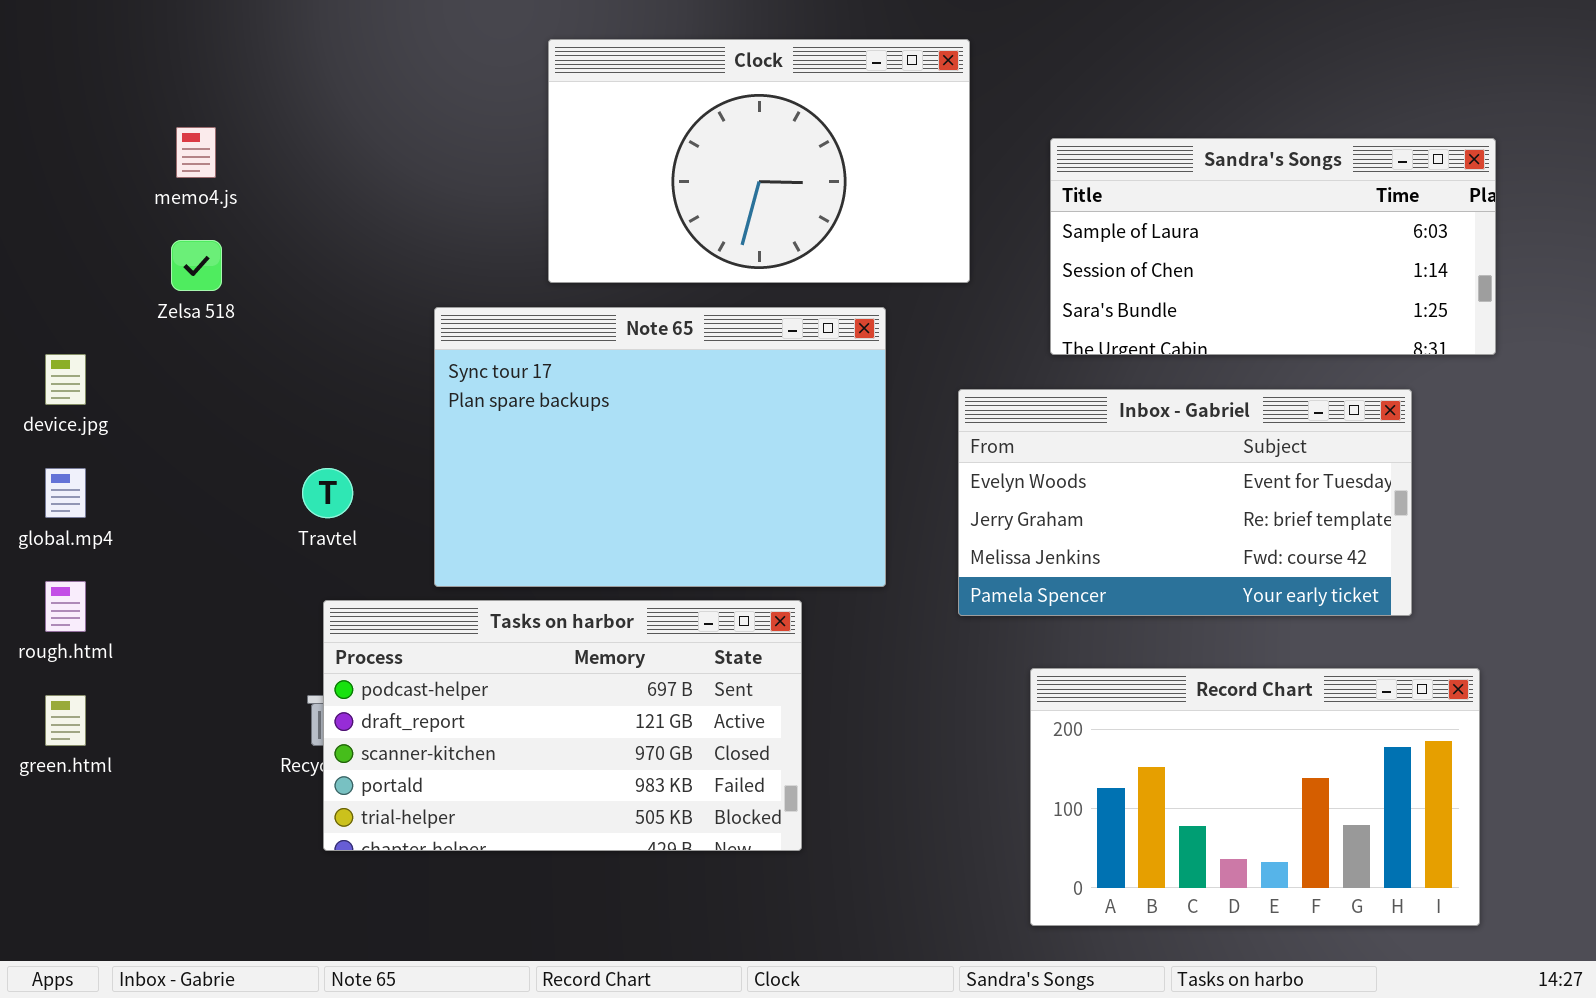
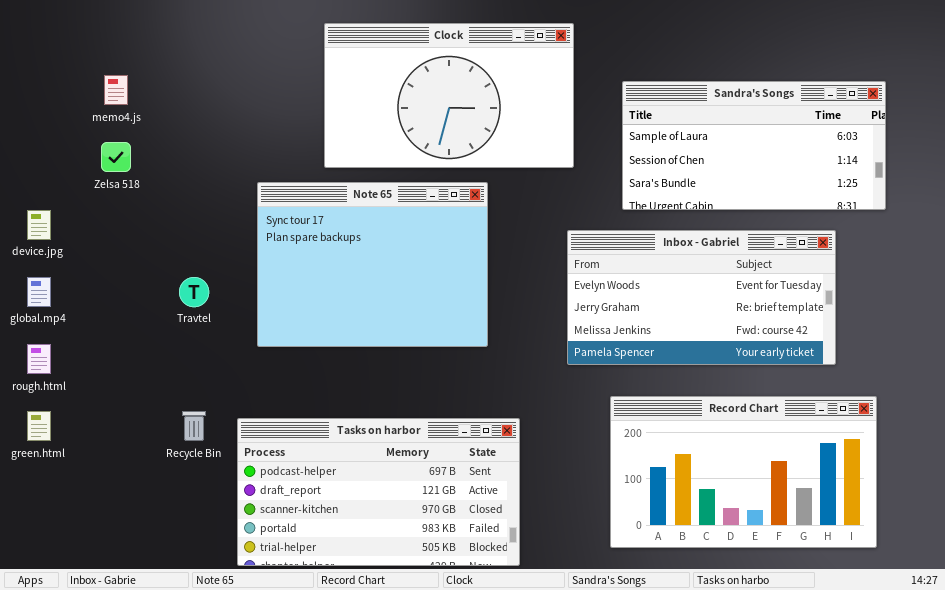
Note 65: [434,307,886,587] -> [257,182,488,347], resized
Tasks on harbor: [323,600,802,851] -> [237,418,520,566], moved

